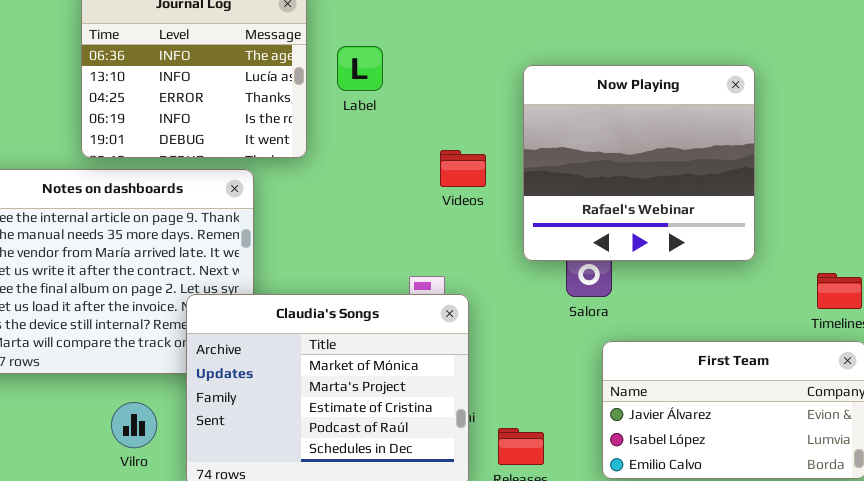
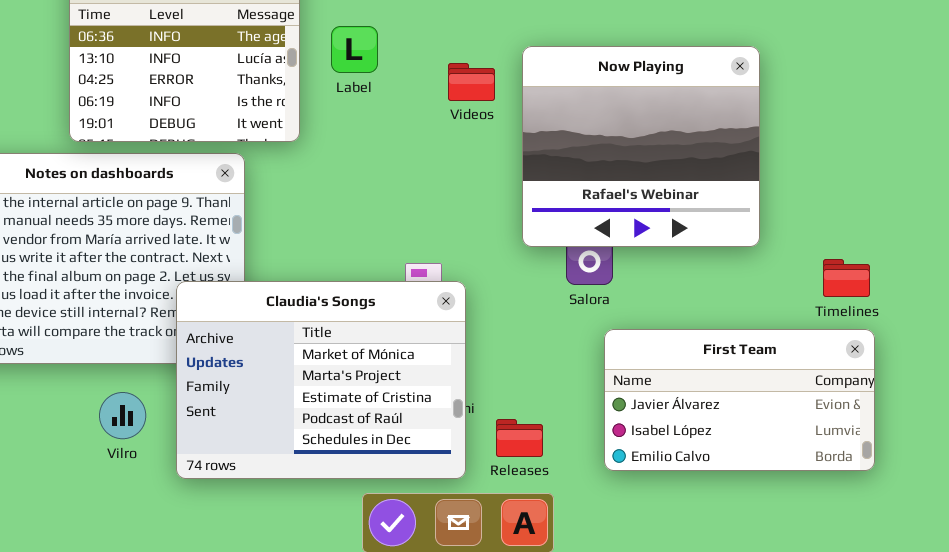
Videos: [440,150,486,187] -> [448,63,495,101], moved

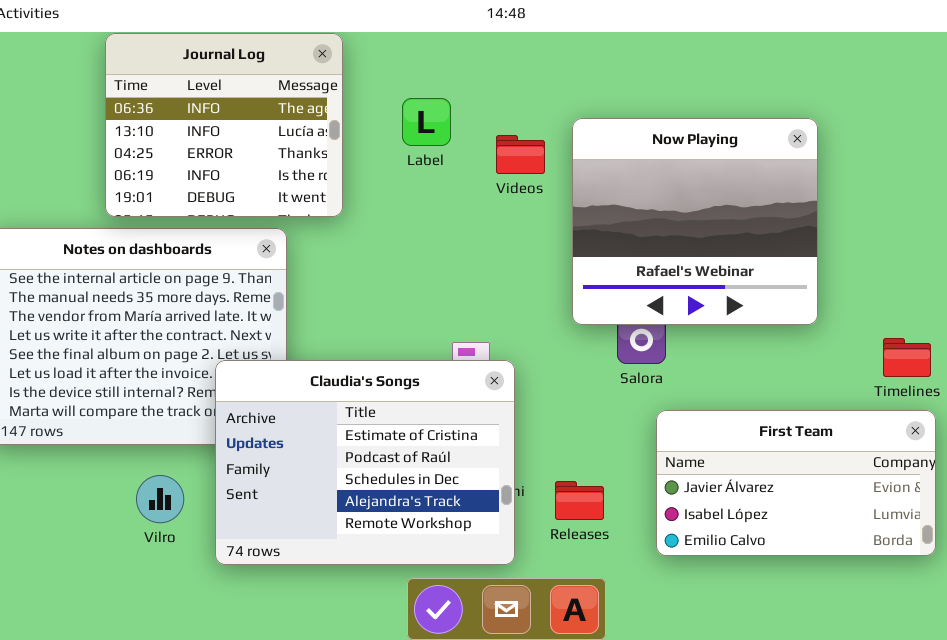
Label: [331,26,378,73] -> [402,98,451,146], moved
Claudia's Songs: [176,281,466,479] -> [215,360,515,565], scrolled down 2 rows
Releases: [496,419,543,457] -> [555,481,604,520], moved

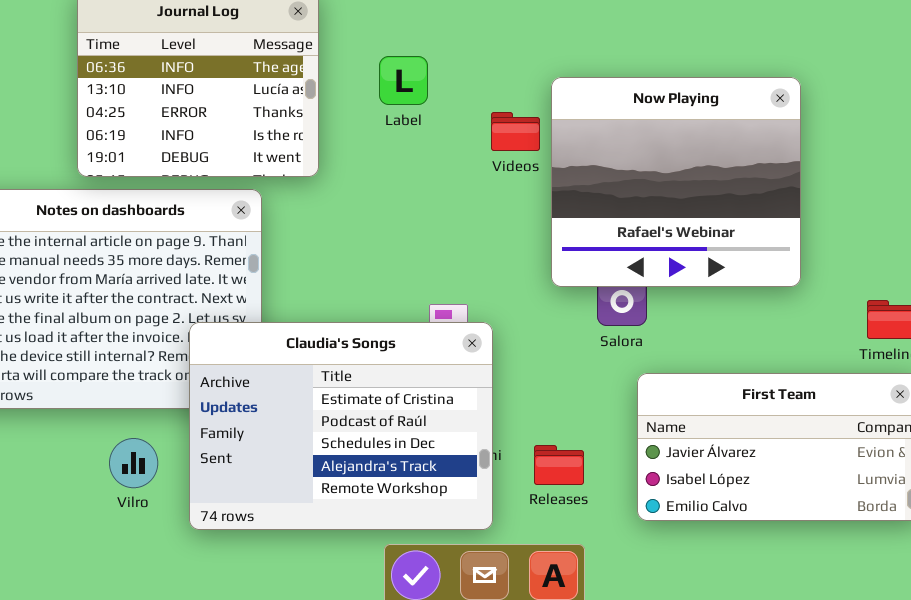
Videos: [496,135,545,174] -> [491,112,540,151], moved

